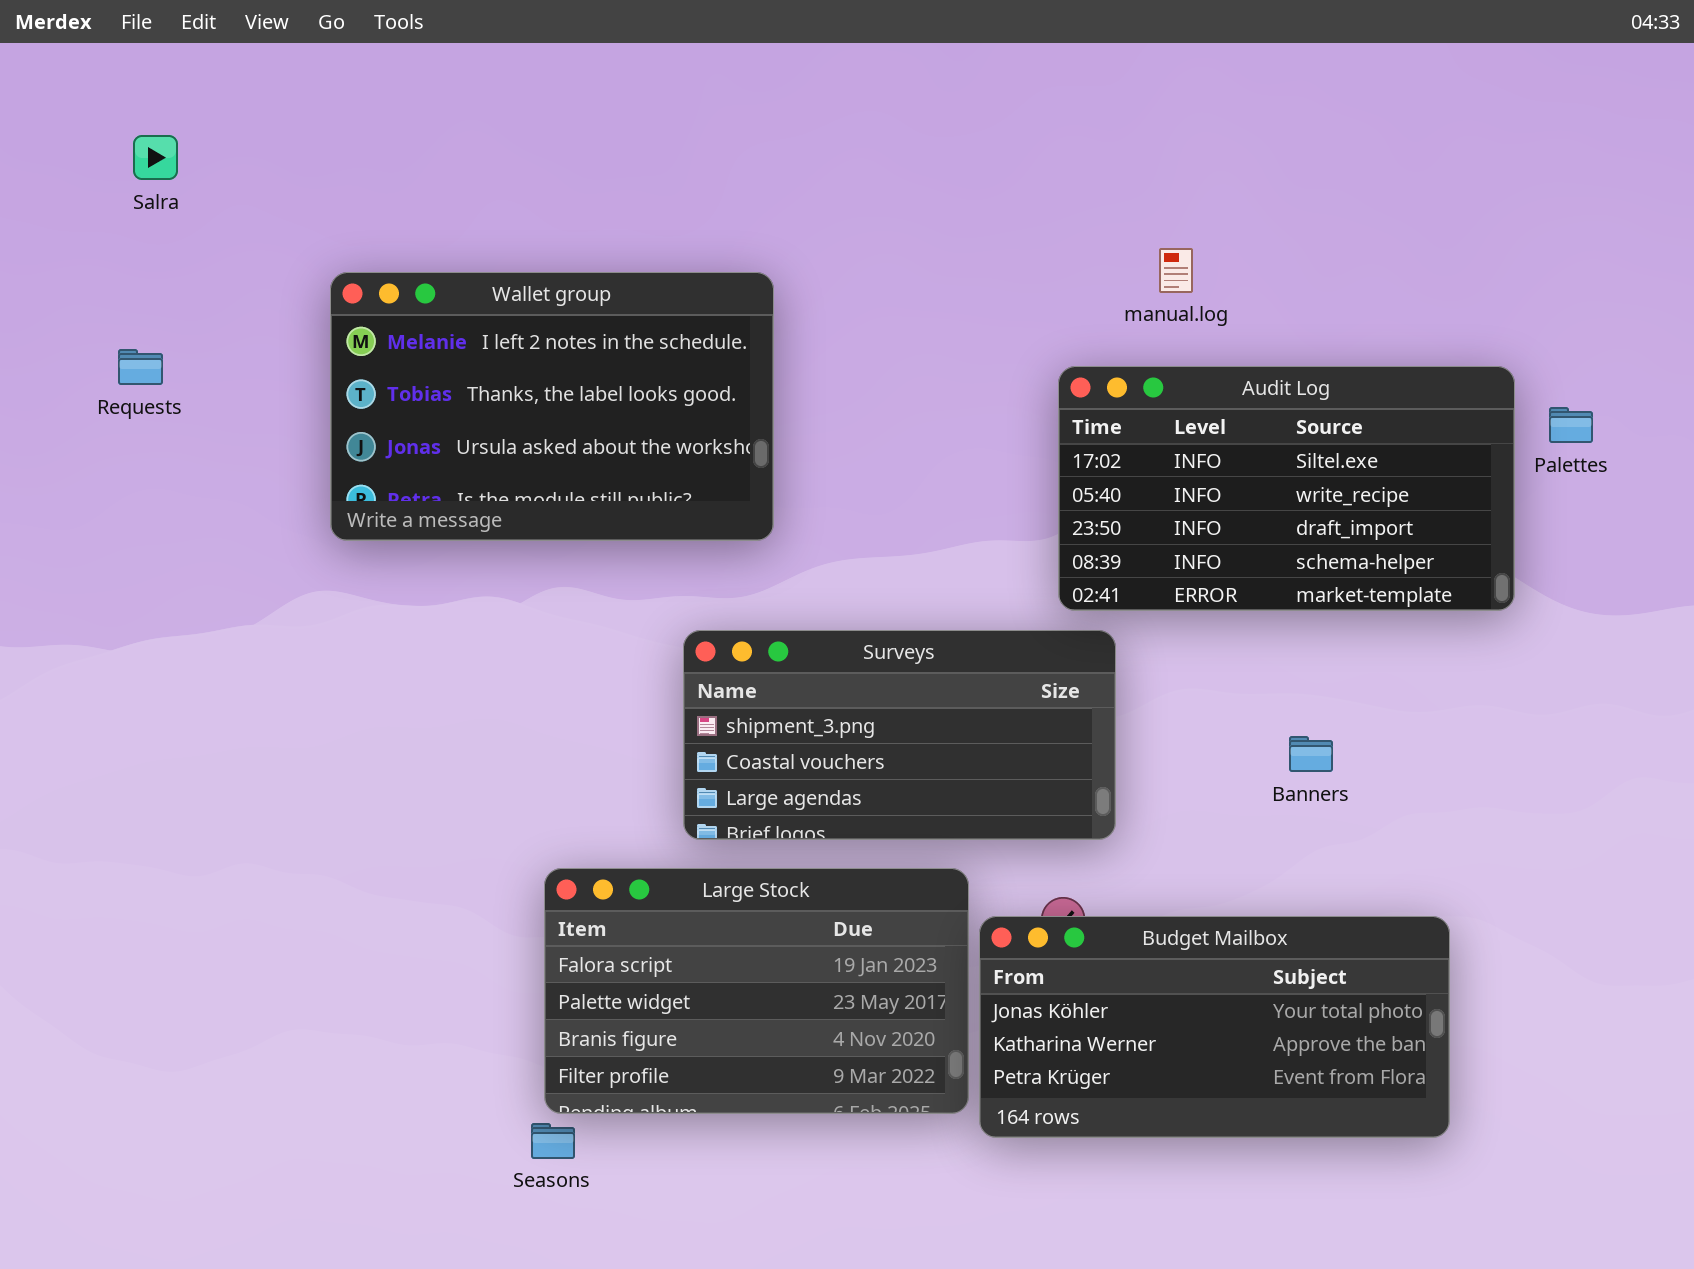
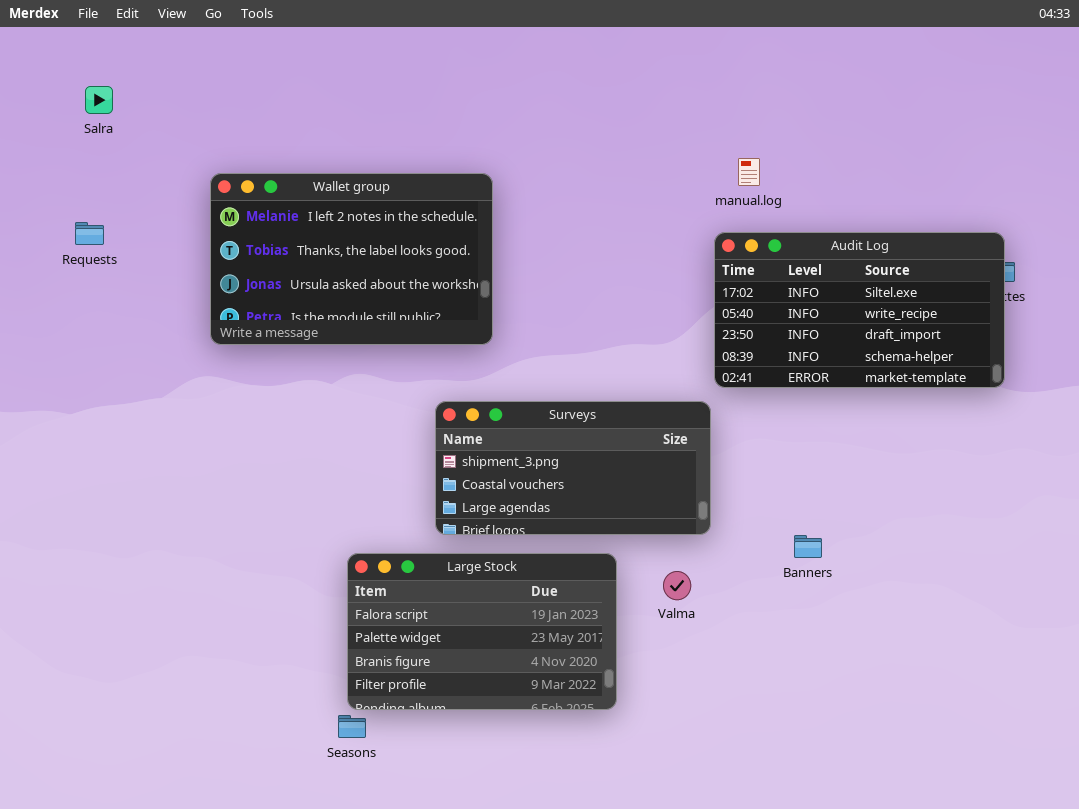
Audit Log: [1058,366,1515,611] -> [714,232,1005,388], moved
Banners: [1289,736,1333,772] -> [794,535,822,558], moved
Budget Mailbox: [979,916,1450,1138] -> none, closed

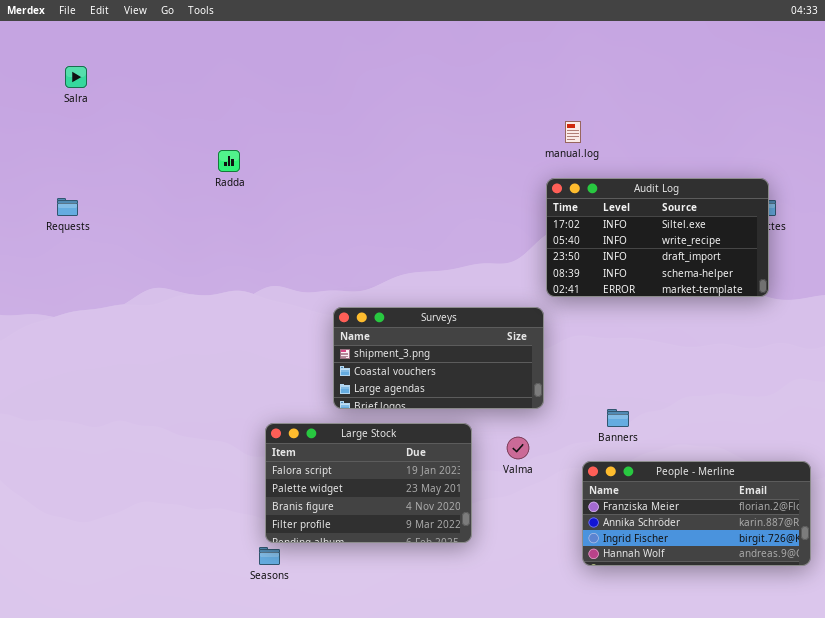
Wallet group: [210,173,493,345] -> none, closed
Requests: [75,222,104,245] -> [57,198,78,216], moved
People - Merline: none -> [582,461,811,566], opened

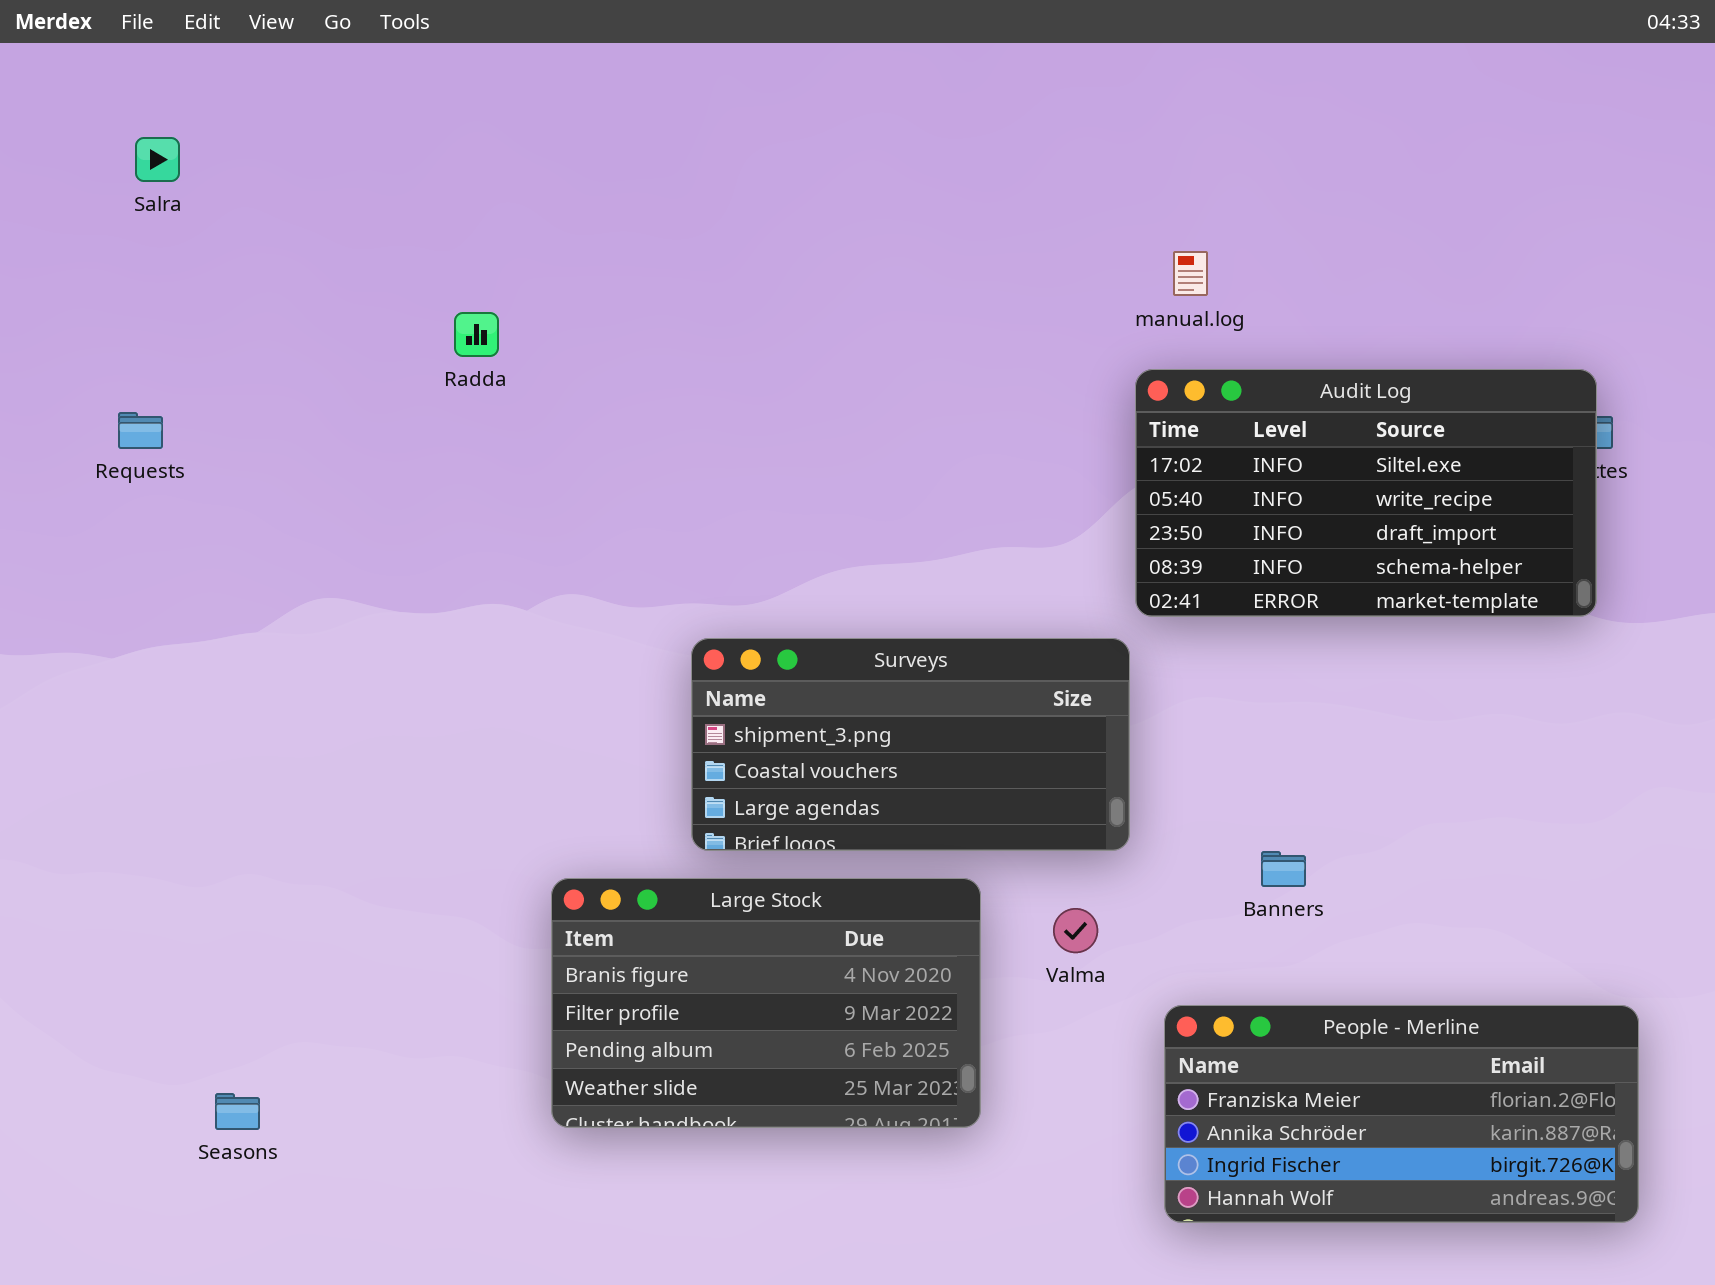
Large Stock: [265,423,472,543] -> [551,878,981,1128], scrolled down 2 rows
People - Merline: [582,461,811,566] -> [1164,1005,1639,1223], moved
Seasons: [259,547,280,565] -> [215,1093,260,1130], moved

